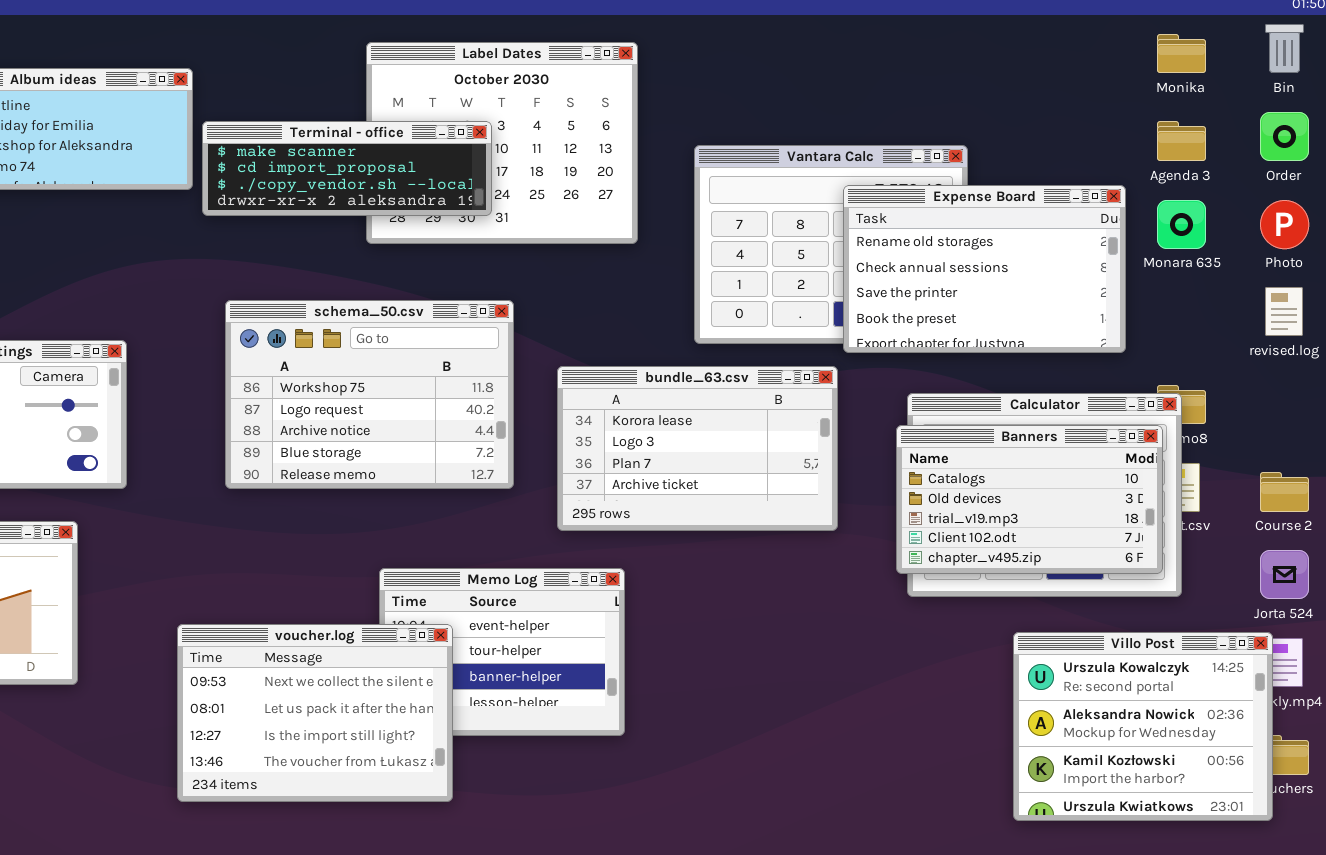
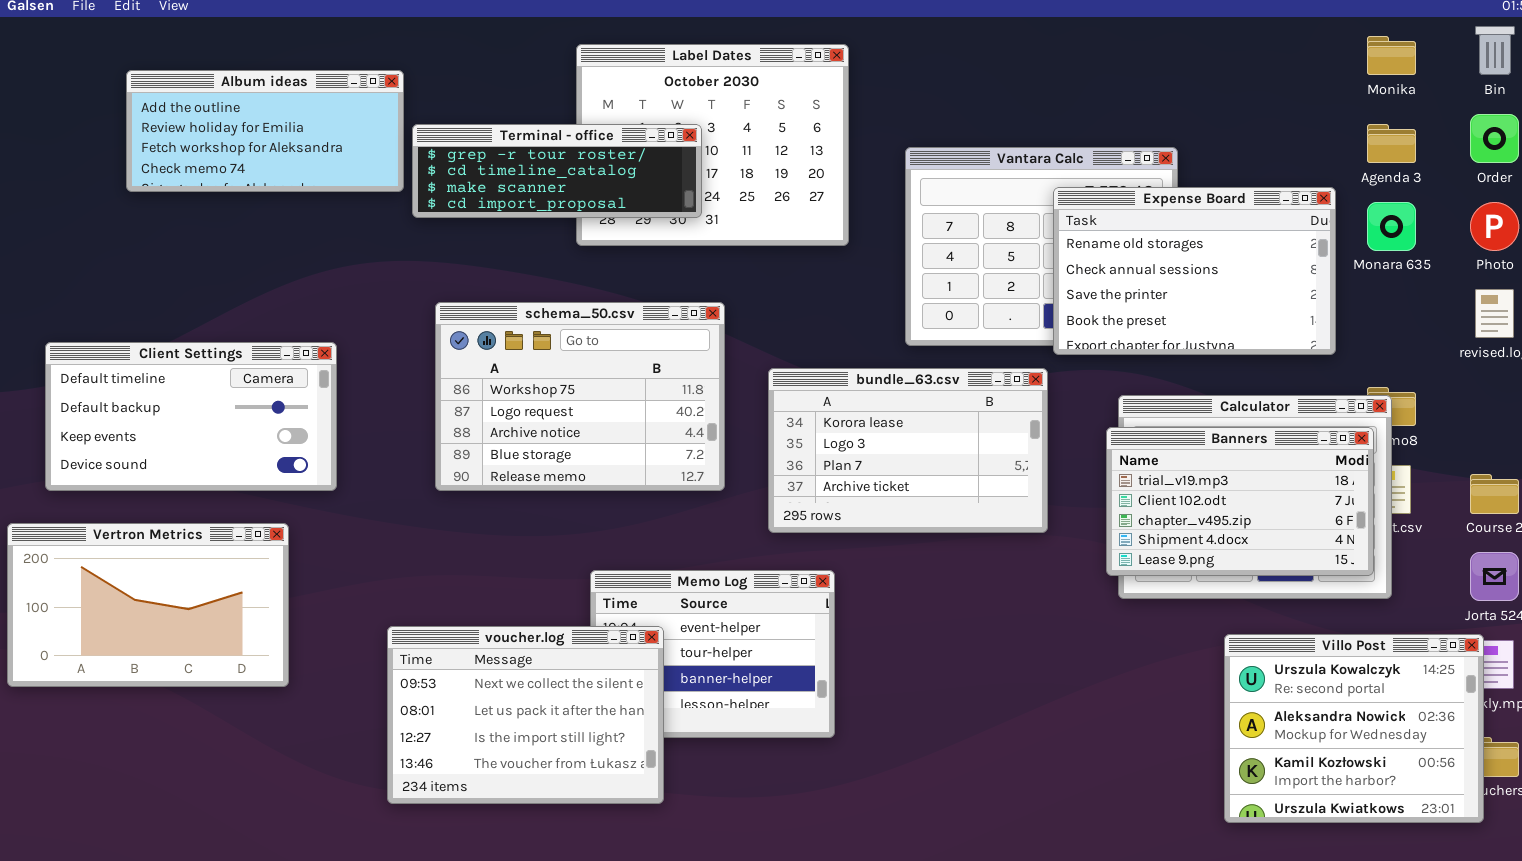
Terminal - office: [202,121,492,216] -> [412,124,702,218], scrolled up 2 rows
Banners: [896,425,1163,574] -> [1106,427,1374,576], scrolled down 2 rows

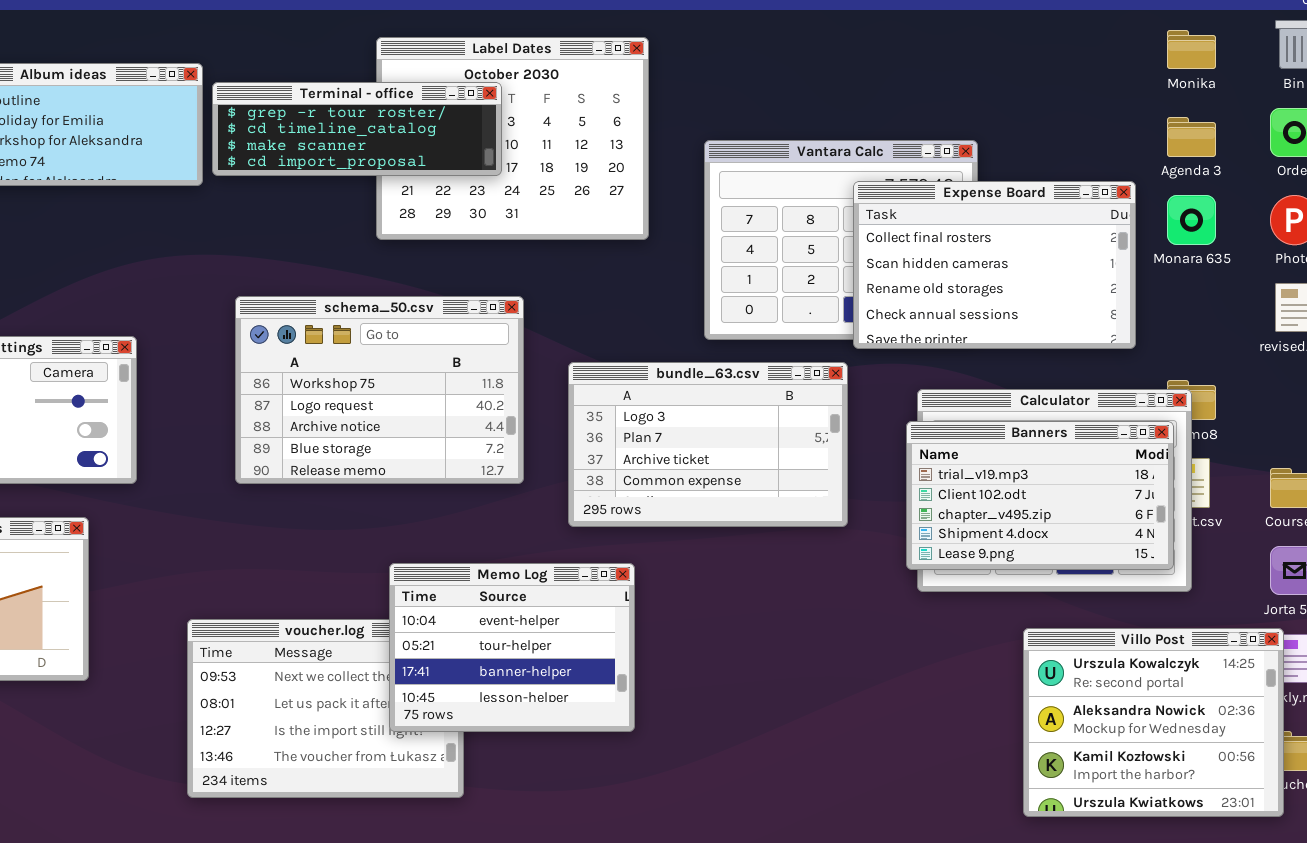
Terminal - office: [412,124,702,218] -> [212,82,502,176], moved
Expense Board: [1053,187,1336,355] -> [853,181,1136,349], scrolled up 2 rows
bundle_63.csv: [768,368,1048,533] -> [568,362,848,527], scrolled down 1 row
Memo Log: [590,570,835,738] -> [389,563,635,732], raised

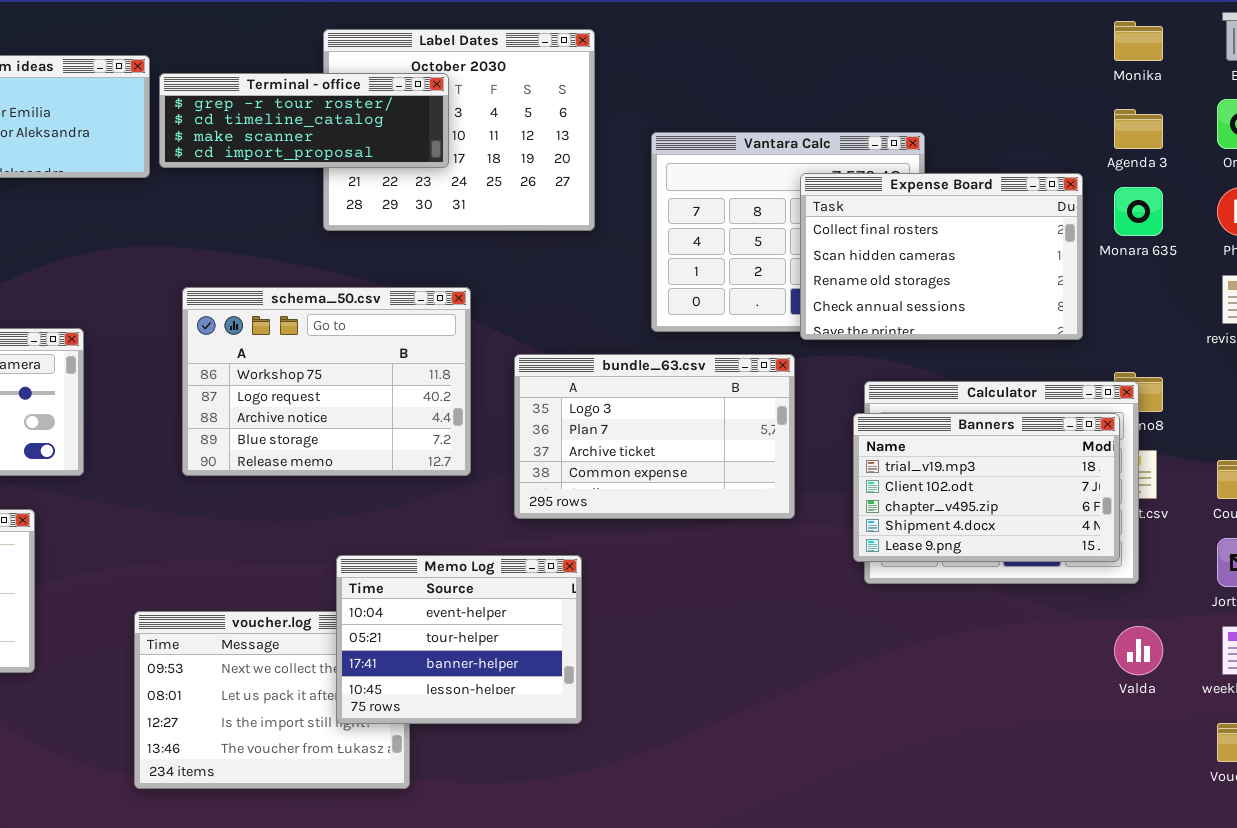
Villo Post: [1023,628,1284,817] -> none, closed

